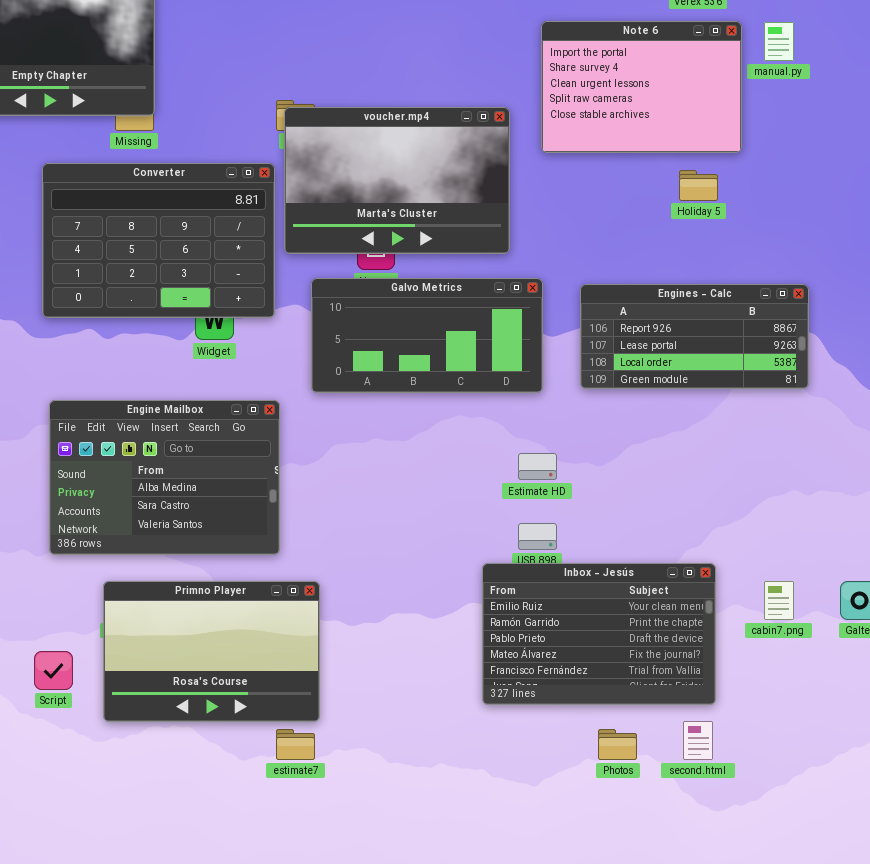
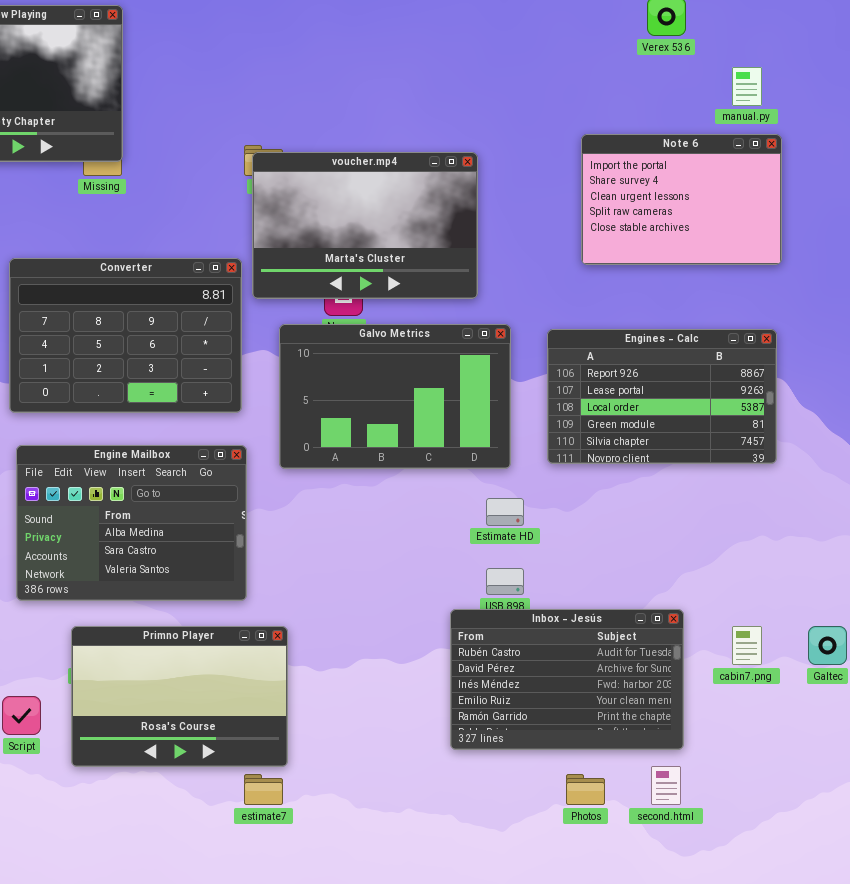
Note 6: [541,21,742,153] -> [581,134,782,265], moved
Converter: [42,163,275,318] -> [9,258,242,413], moved
Galvo Metrics: [311,278,543,393] -> [279,324,511,469], resized
Engines - Calc: [580,284,809,389] -> [547,329,777,464], resized
Inbox - Jesús: [482,563,716,705] -> [450,609,684,750], scrolled up 3 rows

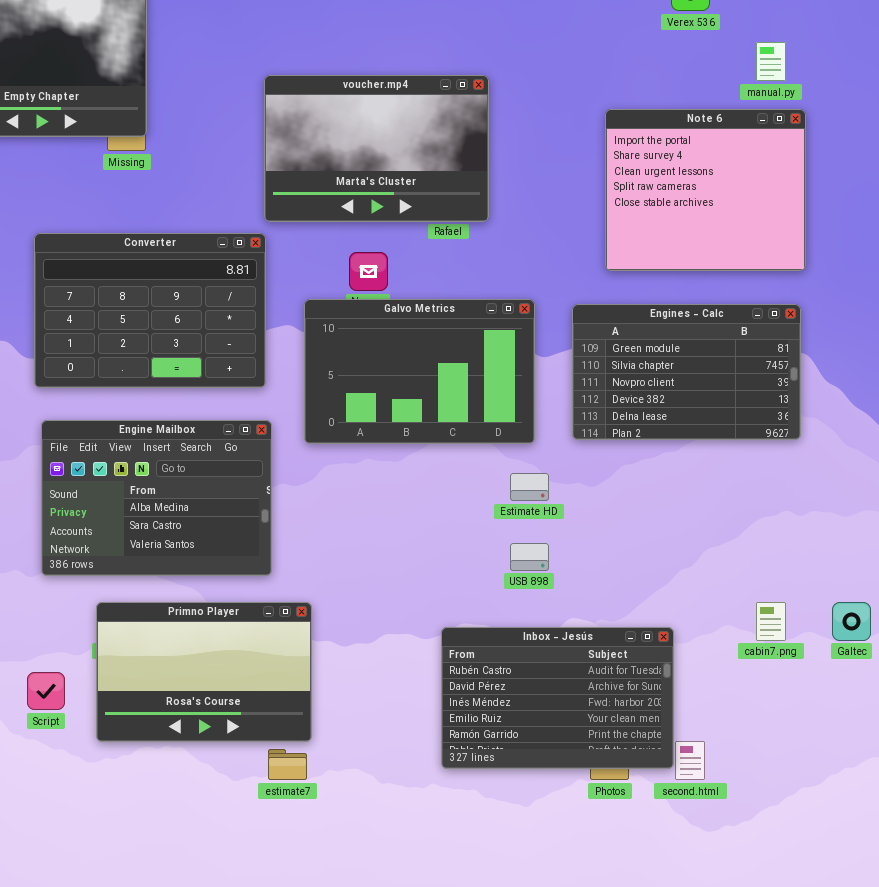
Note 6: [581,134,782,265] -> [605,109,806,271], resized
voucher.mp4: [252,152,478,299] -> [264,75,489,222], moved
Engines - Calc: [547,329,777,464] -> [572,304,801,440], scrolled down 3 rows
Inbox - Jesús: [450,609,684,750] -> [441,627,674,769], moved

